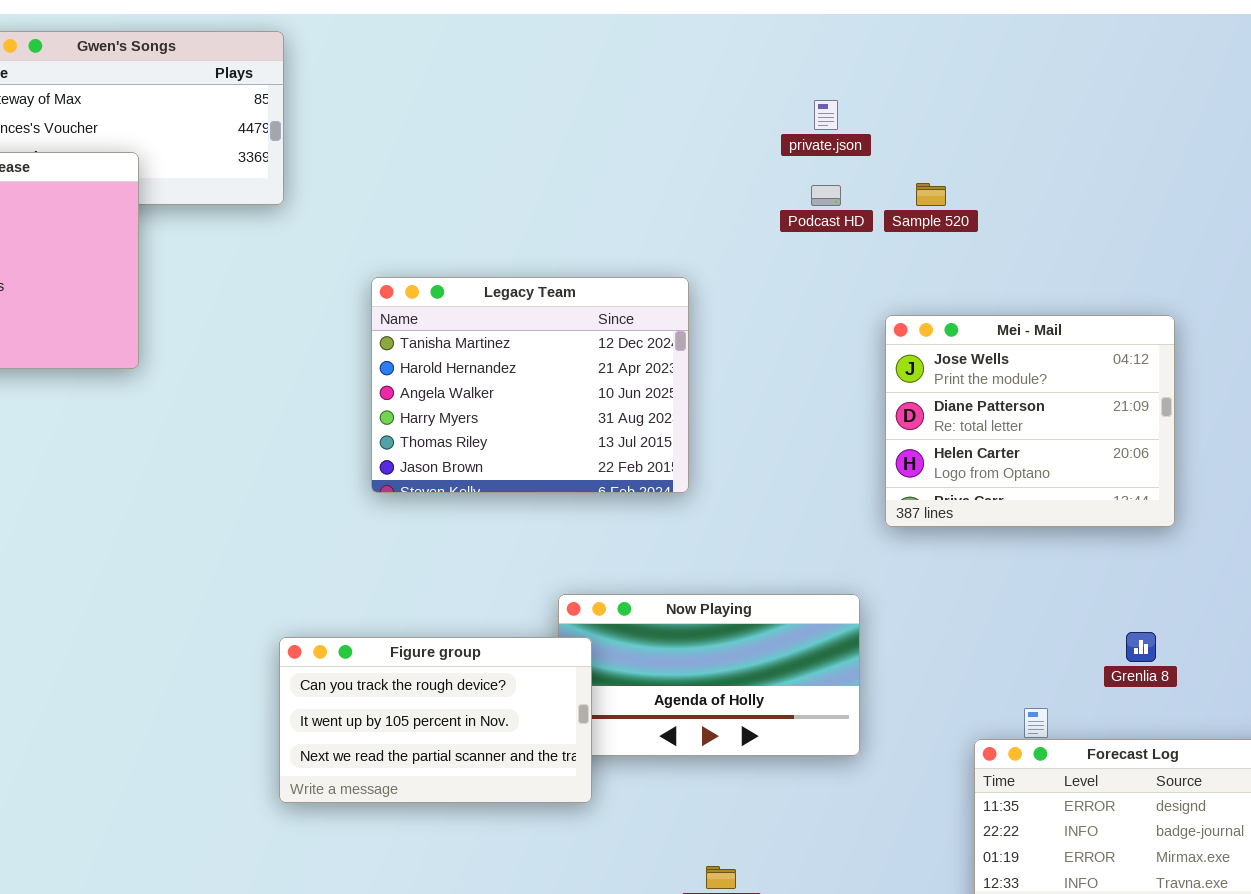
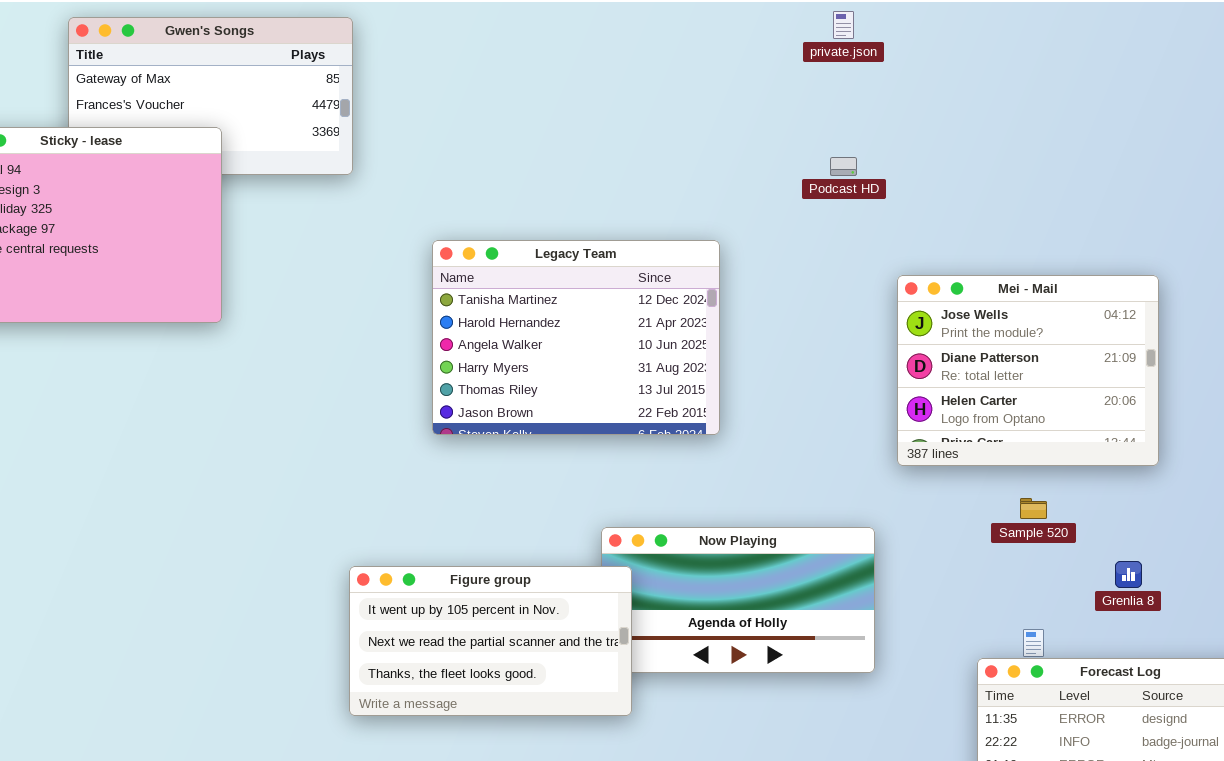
private.json: [814,100,838,130] -> [833,11,854,39], moved
Sample 520: [916,183,946,206] -> [1020,498,1047,519], moved
Figure group: [279,637,592,803] -> [349,566,632,716], scrolled down 1 row

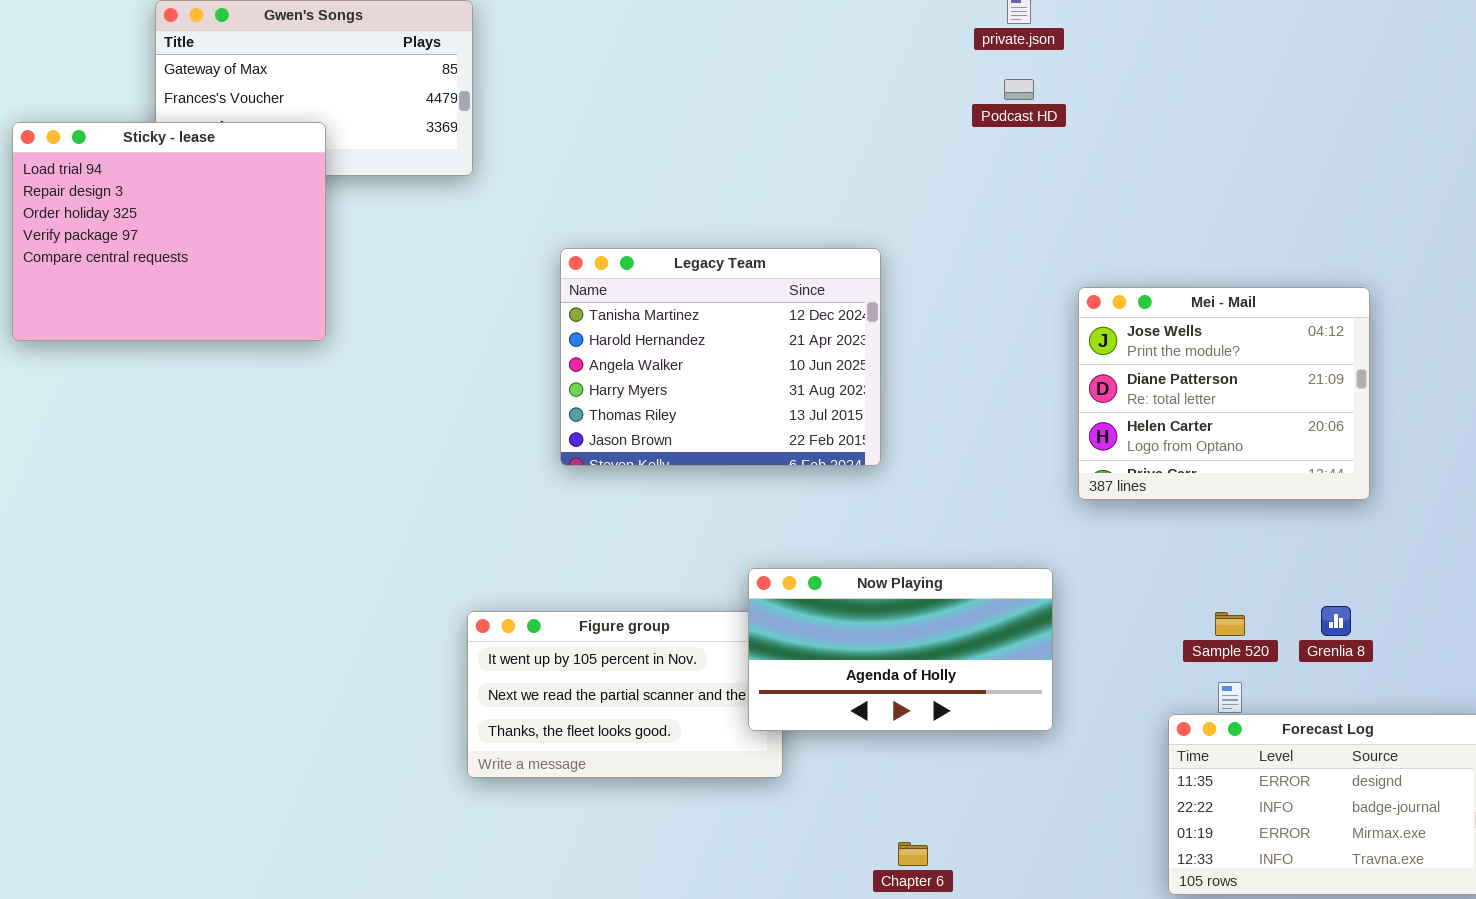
Podcast HD: [830,157,857,176] -> [1004,79,1034,100], moved
Sample 520: [1020,498,1047,519] -> [1215,612,1245,636], moved
Now Playing: [601,527,875,673] -> [748,568,1053,731], raised

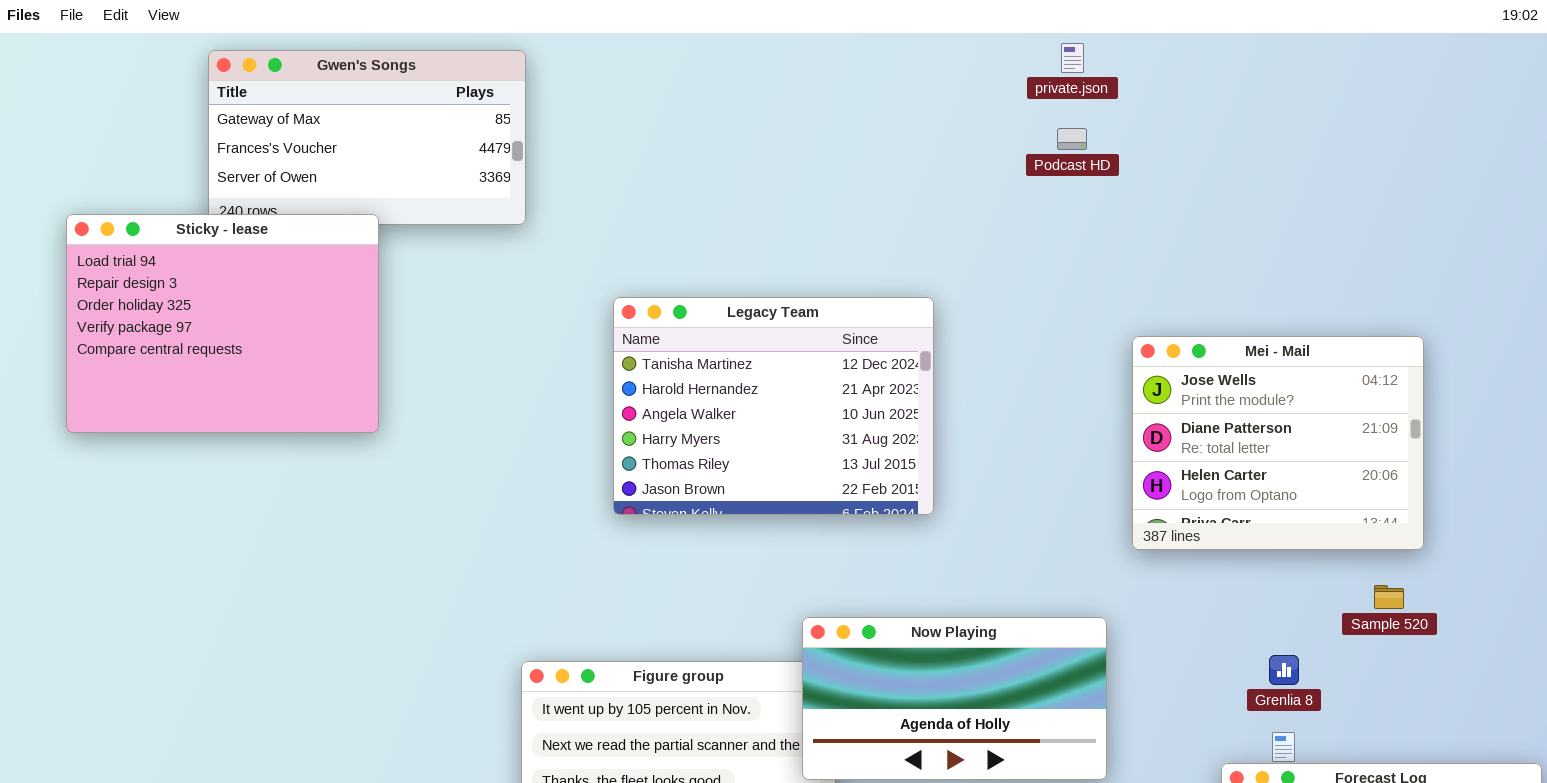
Sticky - lease: [12,122,326,341] -> [66,214,379,433], moved
Grenlia 8: [1321,606,1351,636] -> [1269,655,1299,685], moved
Sample 520: [1215,612,1245,636] -> [1374,585,1404,609], moved

